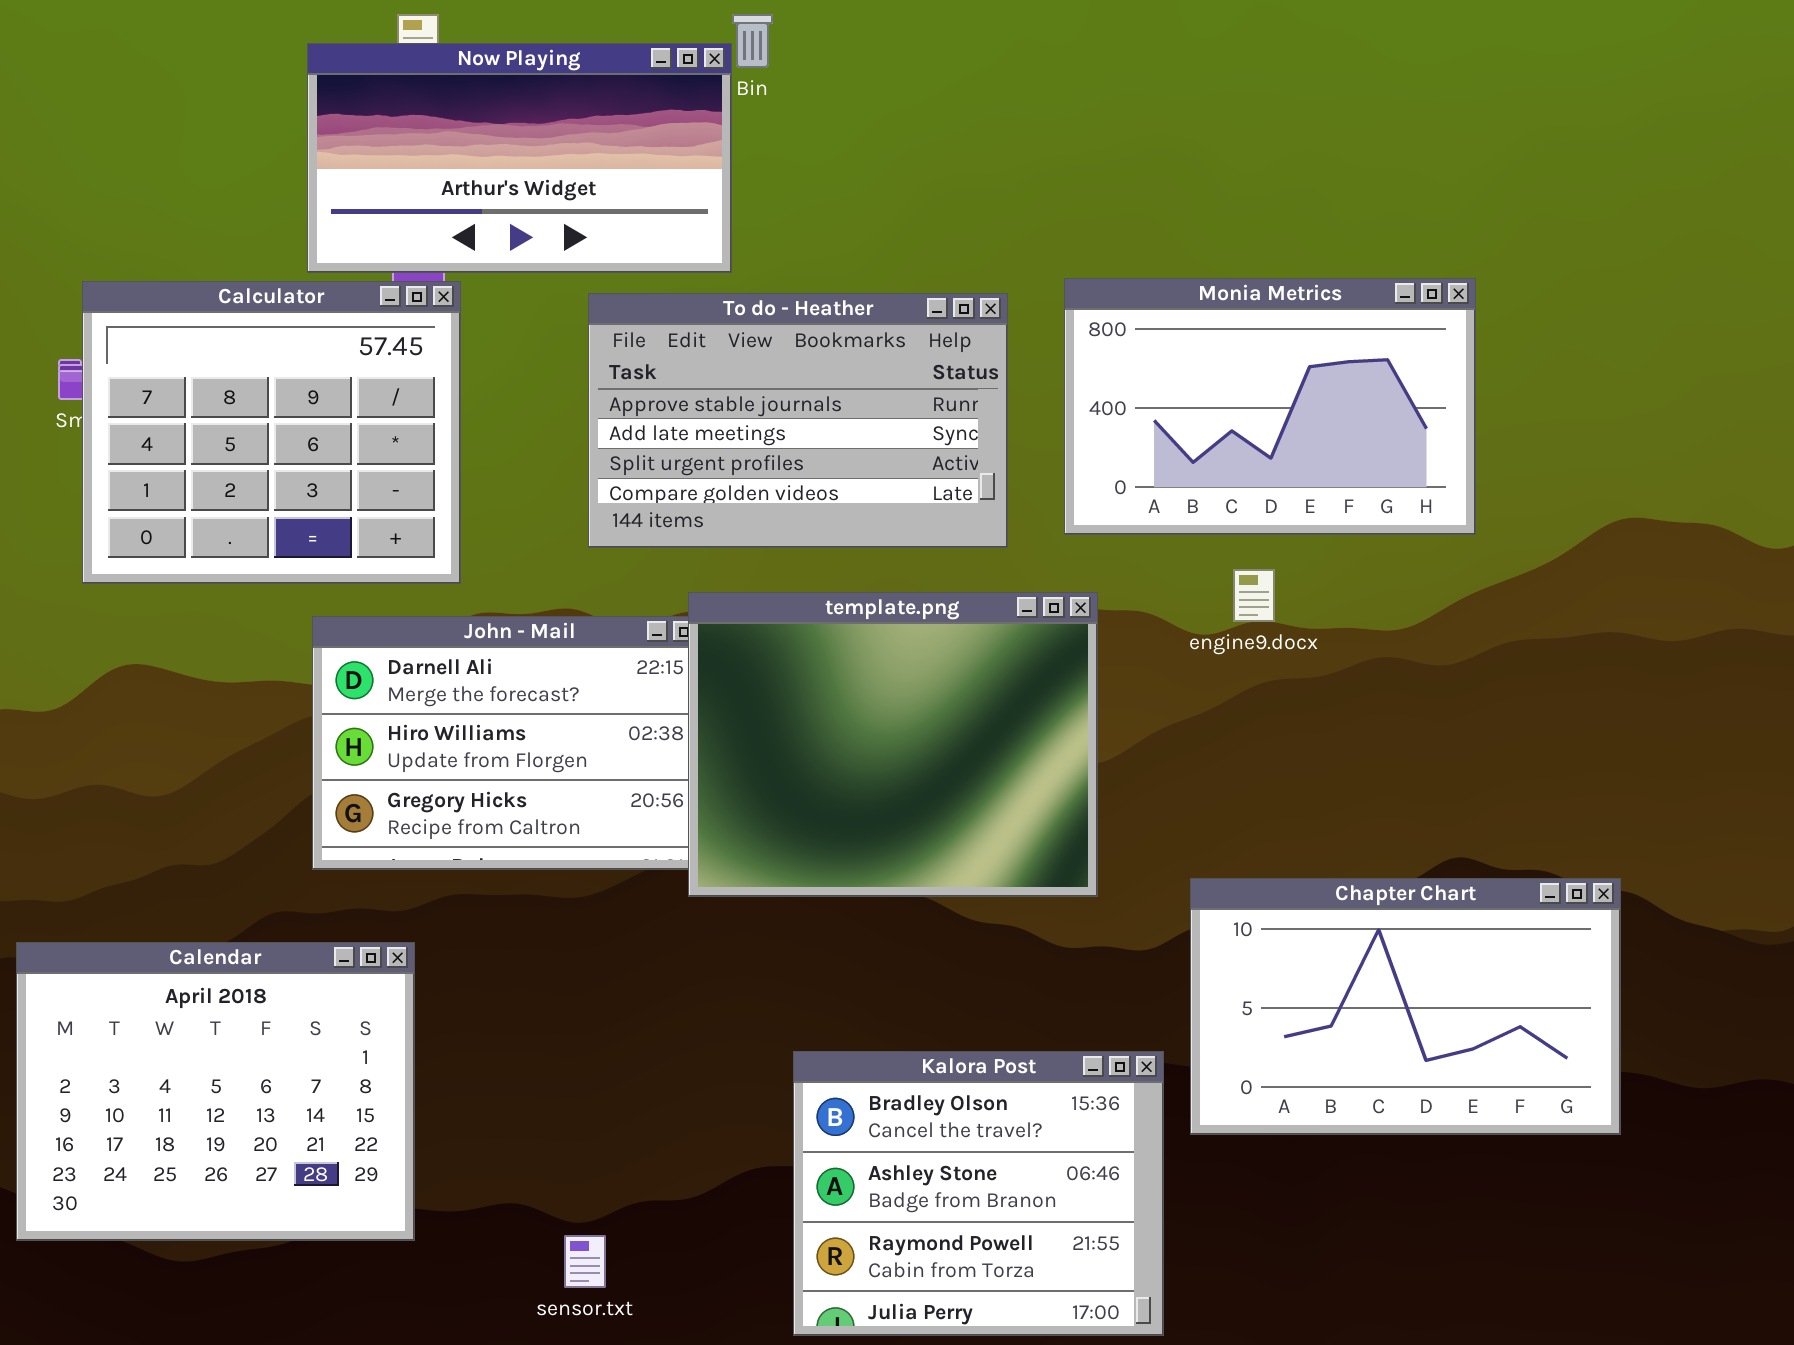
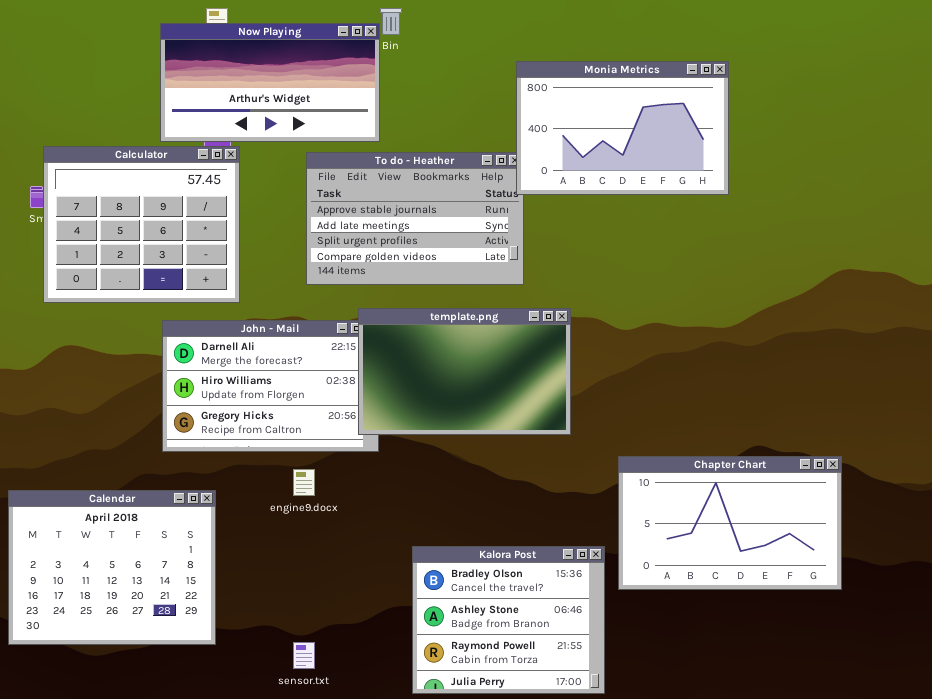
Monia Metrics: [1064,278,1476,535] -> [516,61,729,195], moved
engine9.docx: [1233,569,1275,622] -> [293,469,315,496], moved
template.png: [688,592,1098,897] -> [358,308,571,435], resized

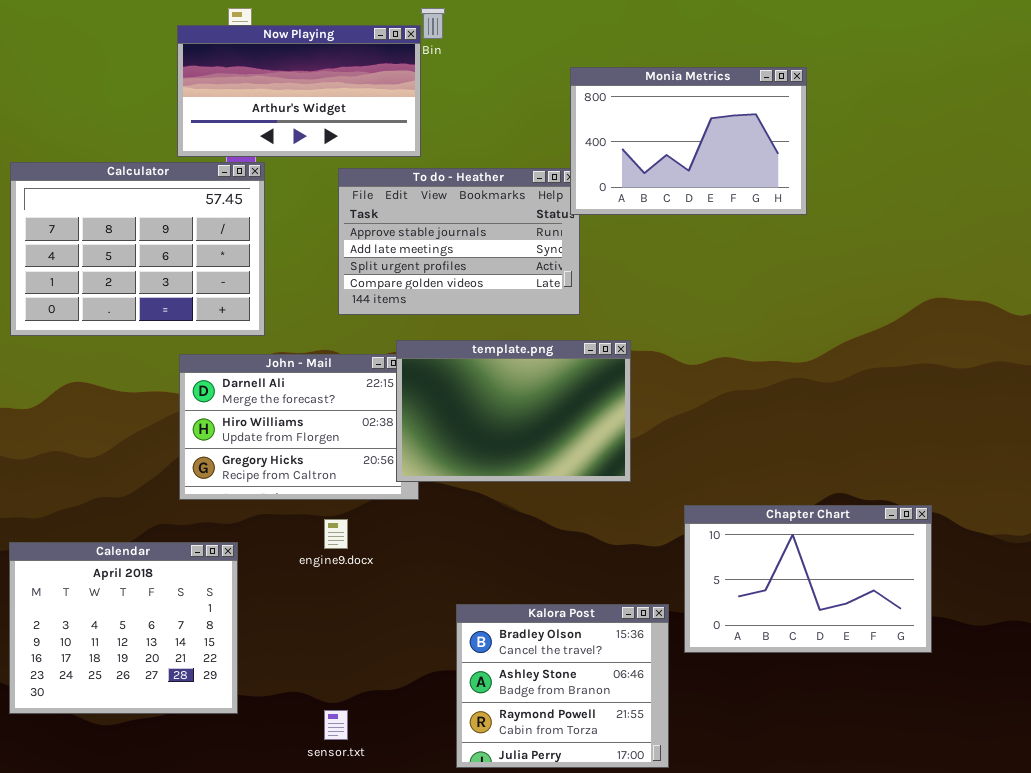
Calculator: [43,146,240,303] -> [10,162,265,336], resized

